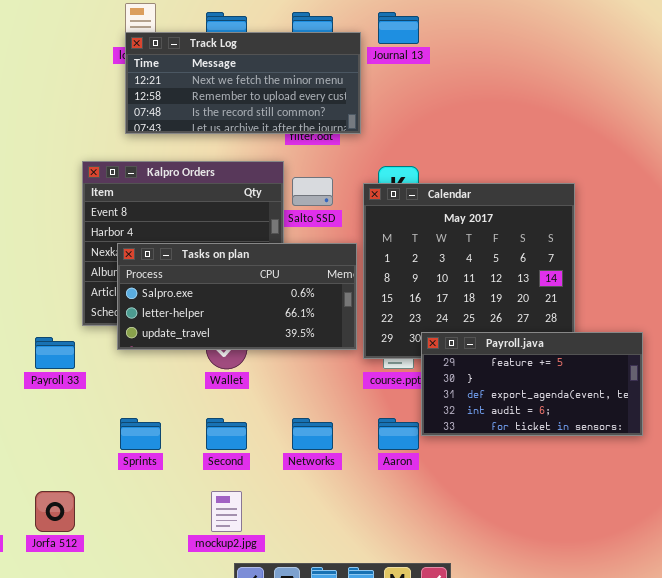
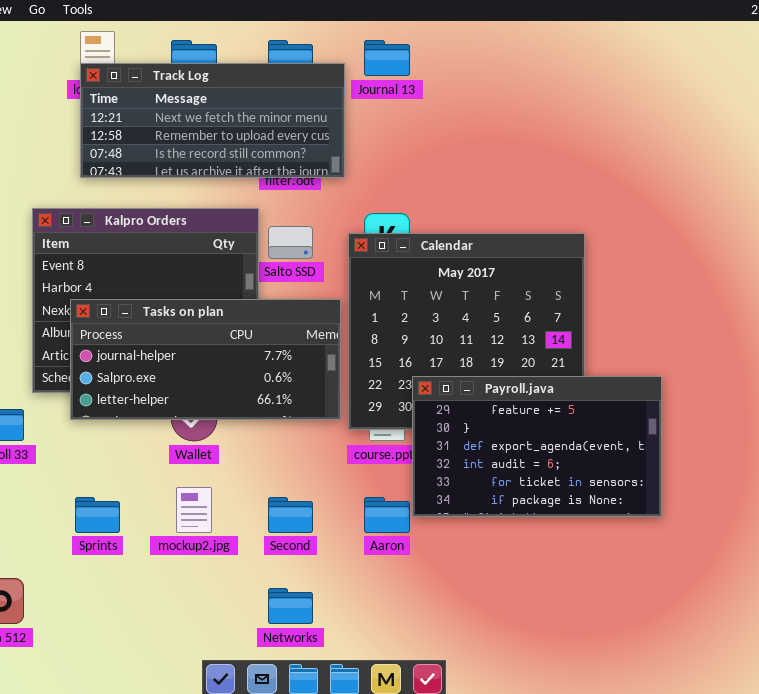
Tasks on plan: [117,243,357,350] -> [70,299,341,420], scrolled up 1 row
Payroll.java: [421,332,643,436] -> [412,376,662,517], resized
Second: [206,418,247,450] -> [268,497,313,533], moved
Networks: [292,418,333,450] -> [268,588,313,624], moved
mockup2.jpg: [211,491,242,532] -> [176,487,212,533], moved

